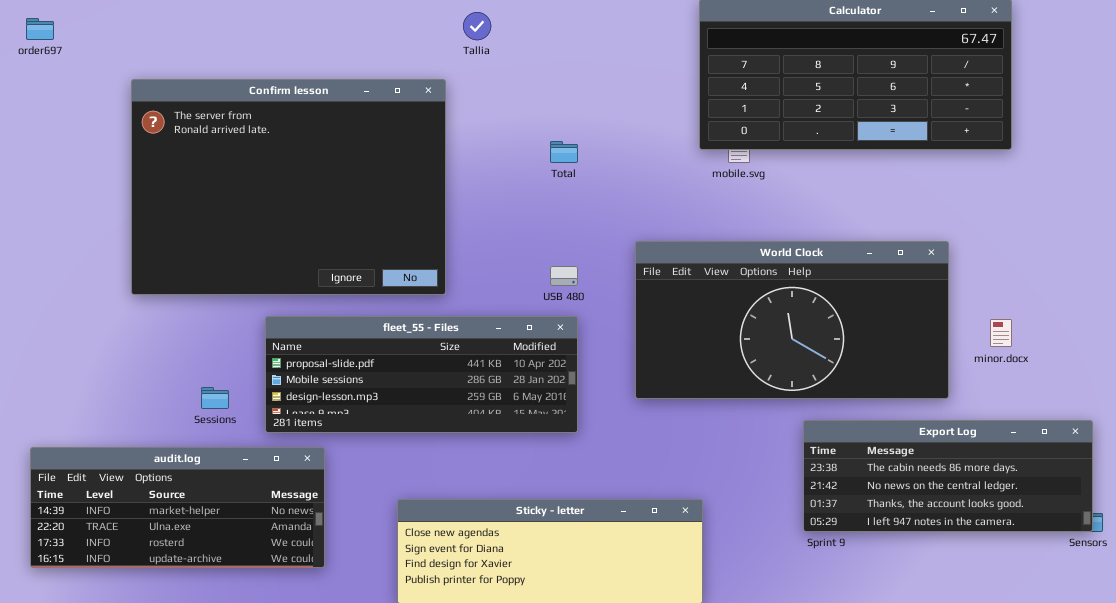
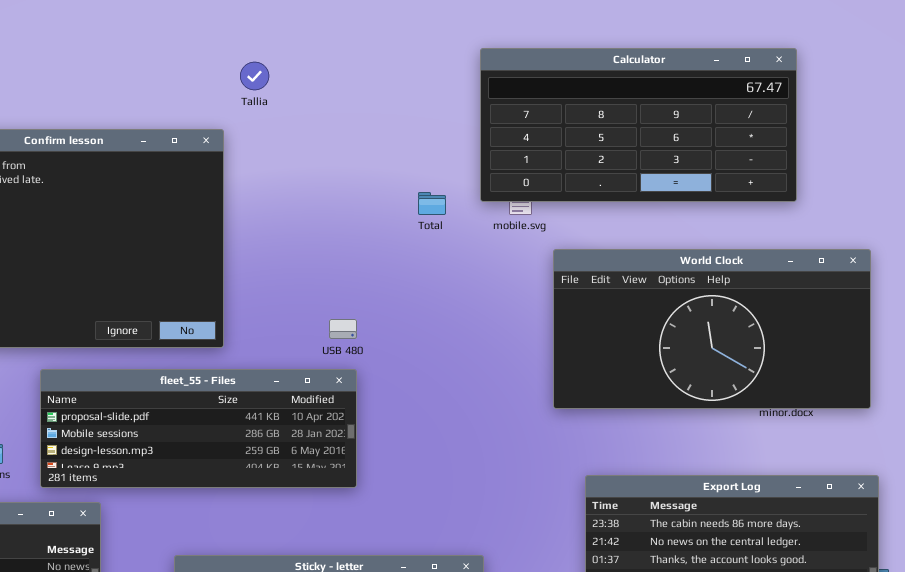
Total: [550,141,578,163] -> [418,192,446,215], moved
World Clock: [635,241,949,399] -> [553,249,871,409], moved

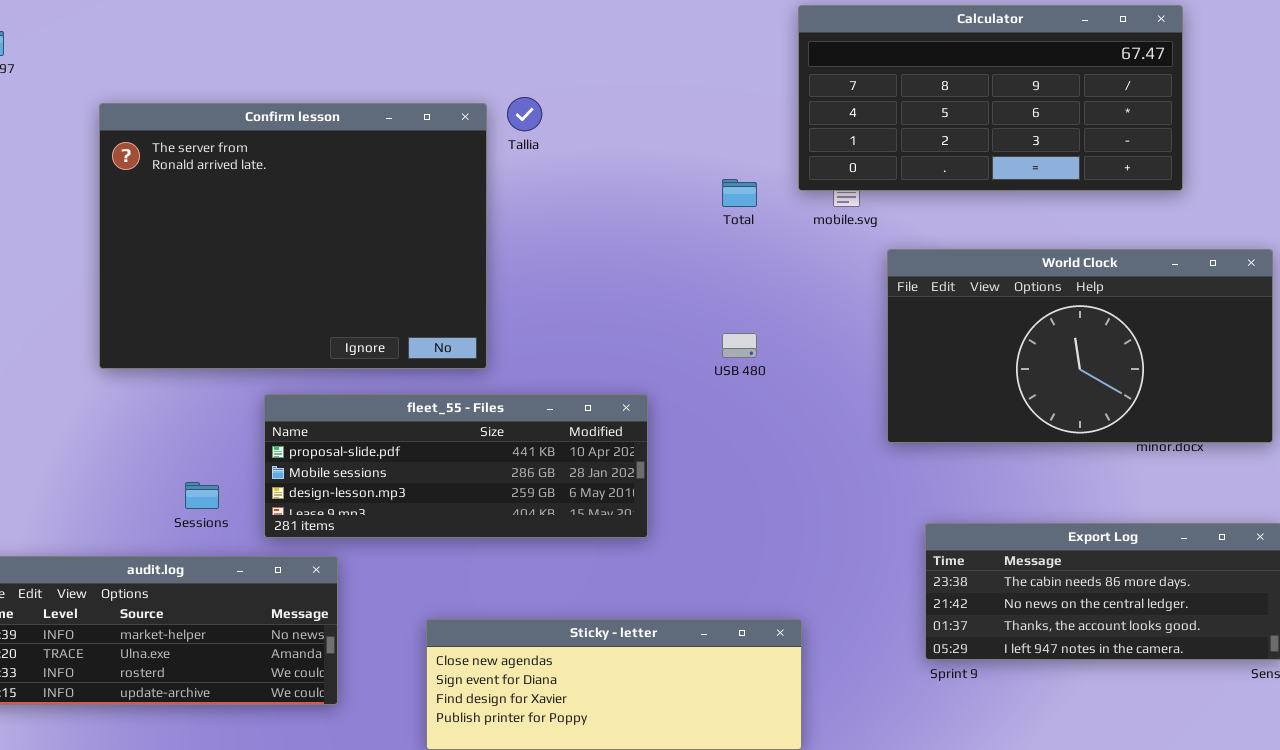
Tallia: [240,62,269,90] -> [507,97,542,131], moved
USB 480: [329,319,357,339] -> [722,333,757,358], moved

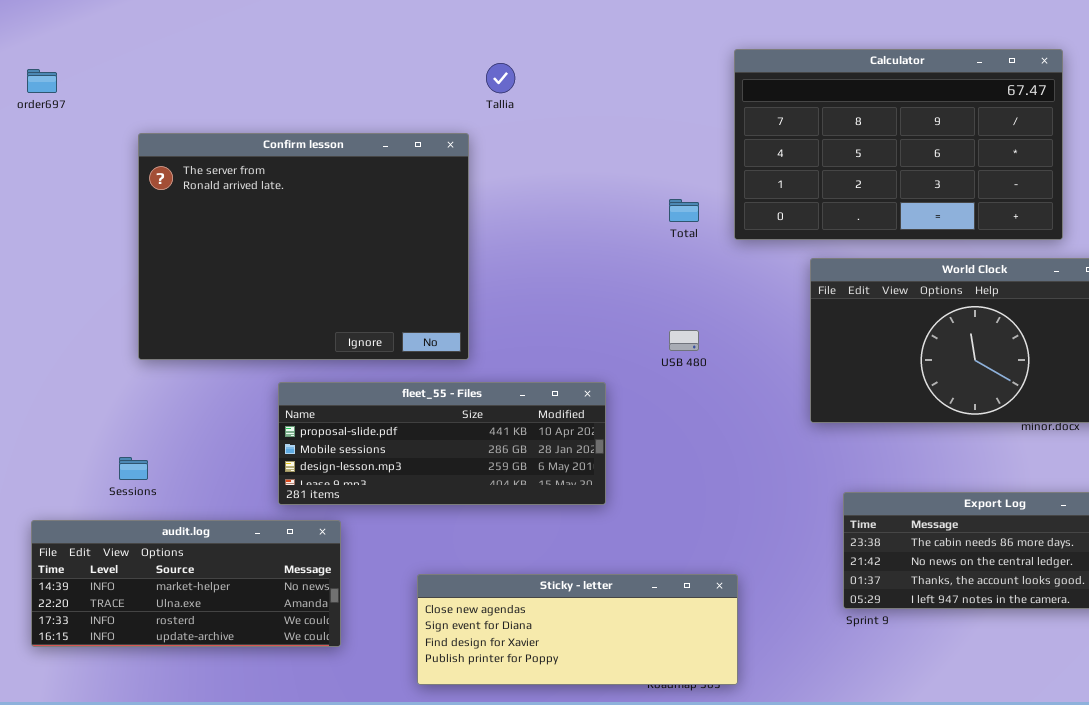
Calculator: [798,5,1183,191] -> [734,49,1063,240], resized
Tallia: [507,97,542,131] -> [486,63,515,93], moved
Sessions: [185,482,219,509] -> [119,457,148,480], moved

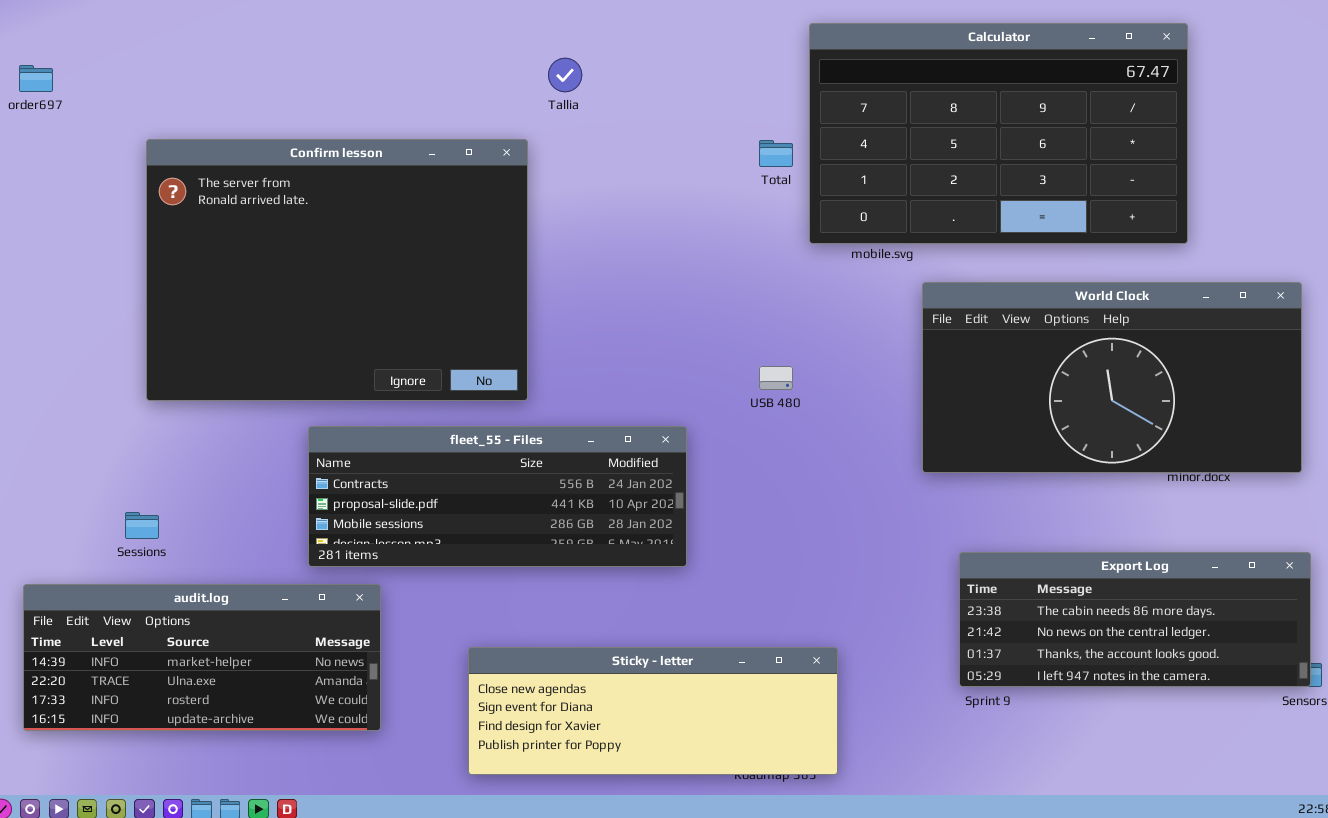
Calculator: [734,49,1063,240] -> [809,23,1188,244], moved
Total: [669,199,699,222] -> [759,140,793,167], moved
fleet_55 - Files: [278,382,606,505] -> [308,426,687,567], scrolled up 1 row

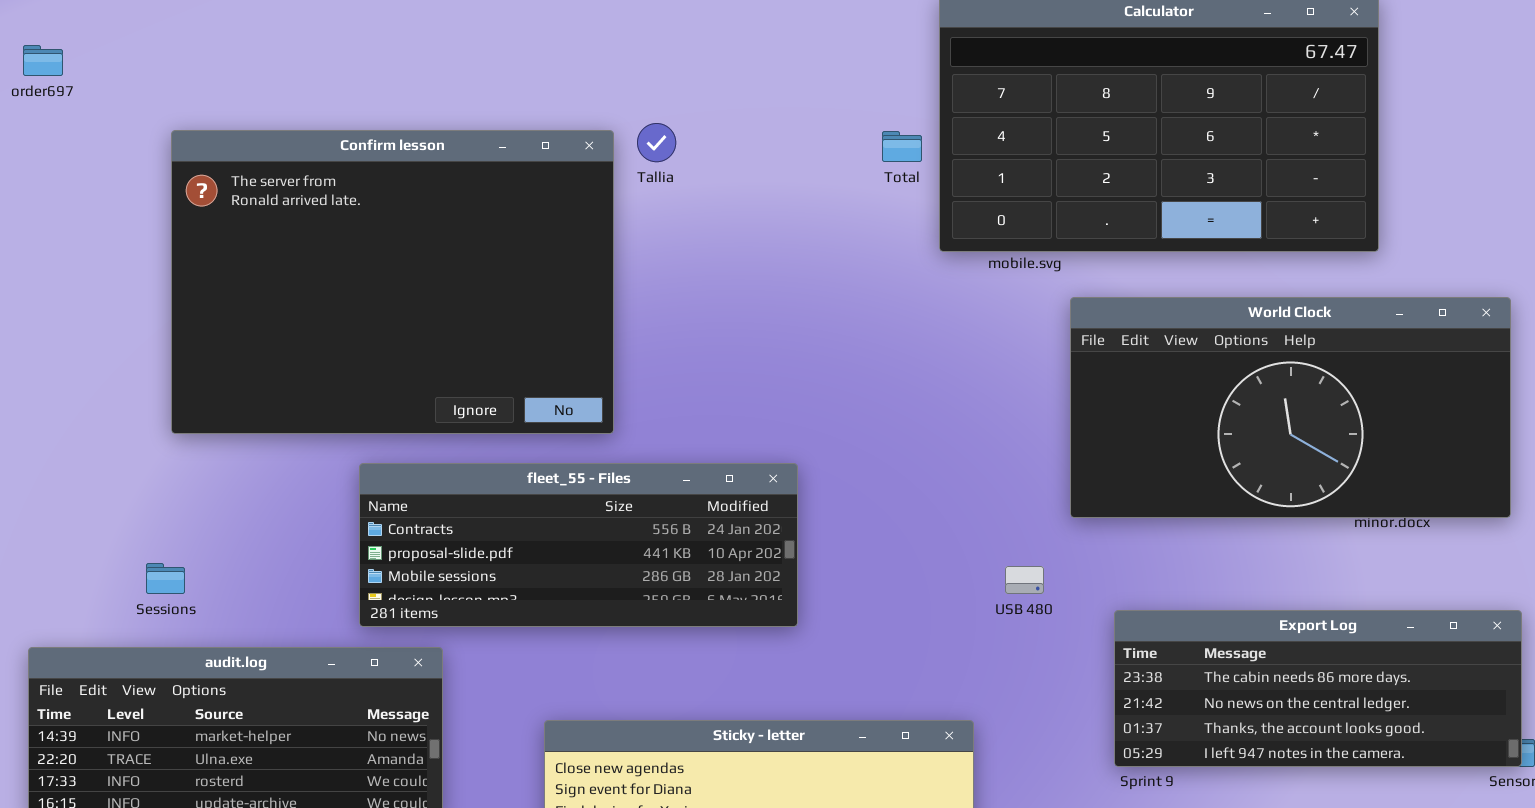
Tallia: [548,58,582,92] -> [637,123,676,162], moved
USB 480: [759,366,793,390] -> [1005,566,1044,594], moved

